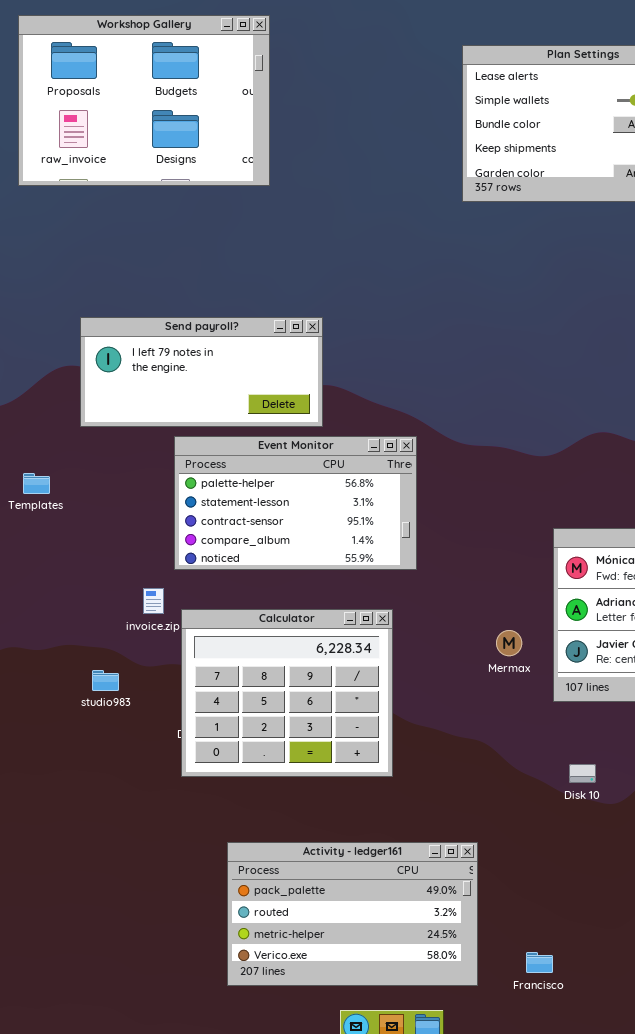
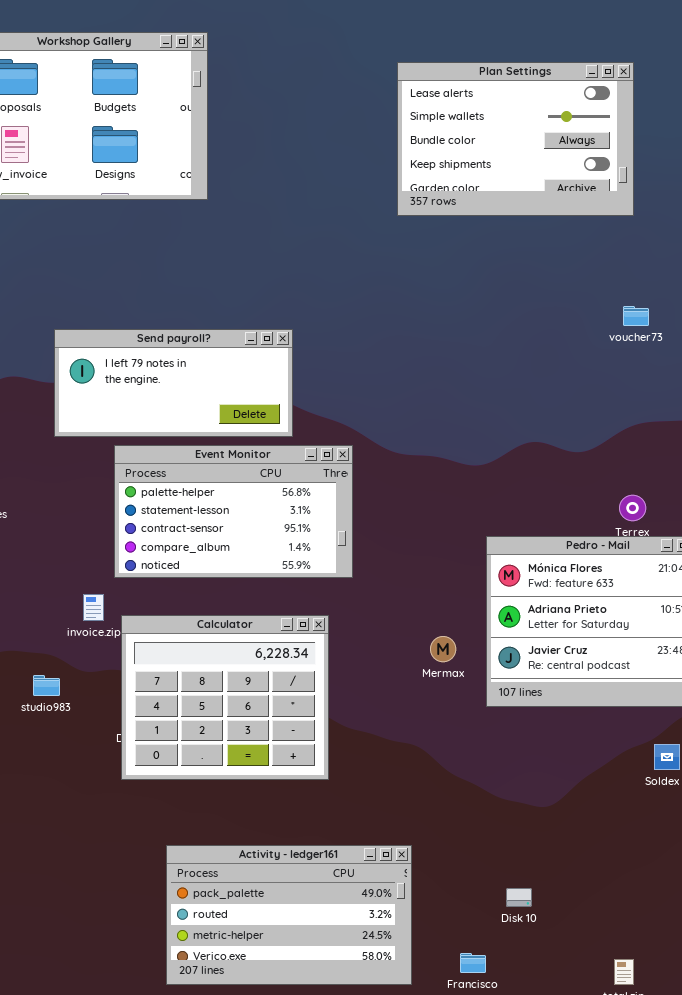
Send payroll?: [80,317,323,427] -> [54,329,293,437], moved
Disk 10: [569,764,596,783] -> [506,888,532,907], moved

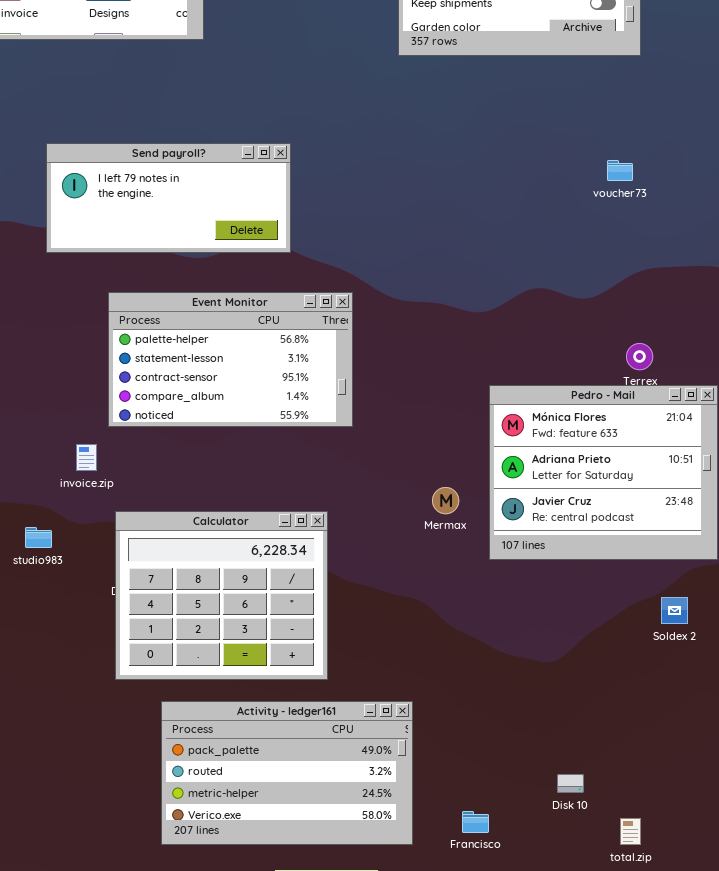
voucher73: [623,306,649,326] -> [607,160,633,181], moved
Send payroll?: [54,329,293,437] -> [46,143,291,253], moved
Calculator: [121,615,329,780] -> [115,511,328,680], moved
Disk 10: [506,888,532,907] -> [557,774,584,793], moved

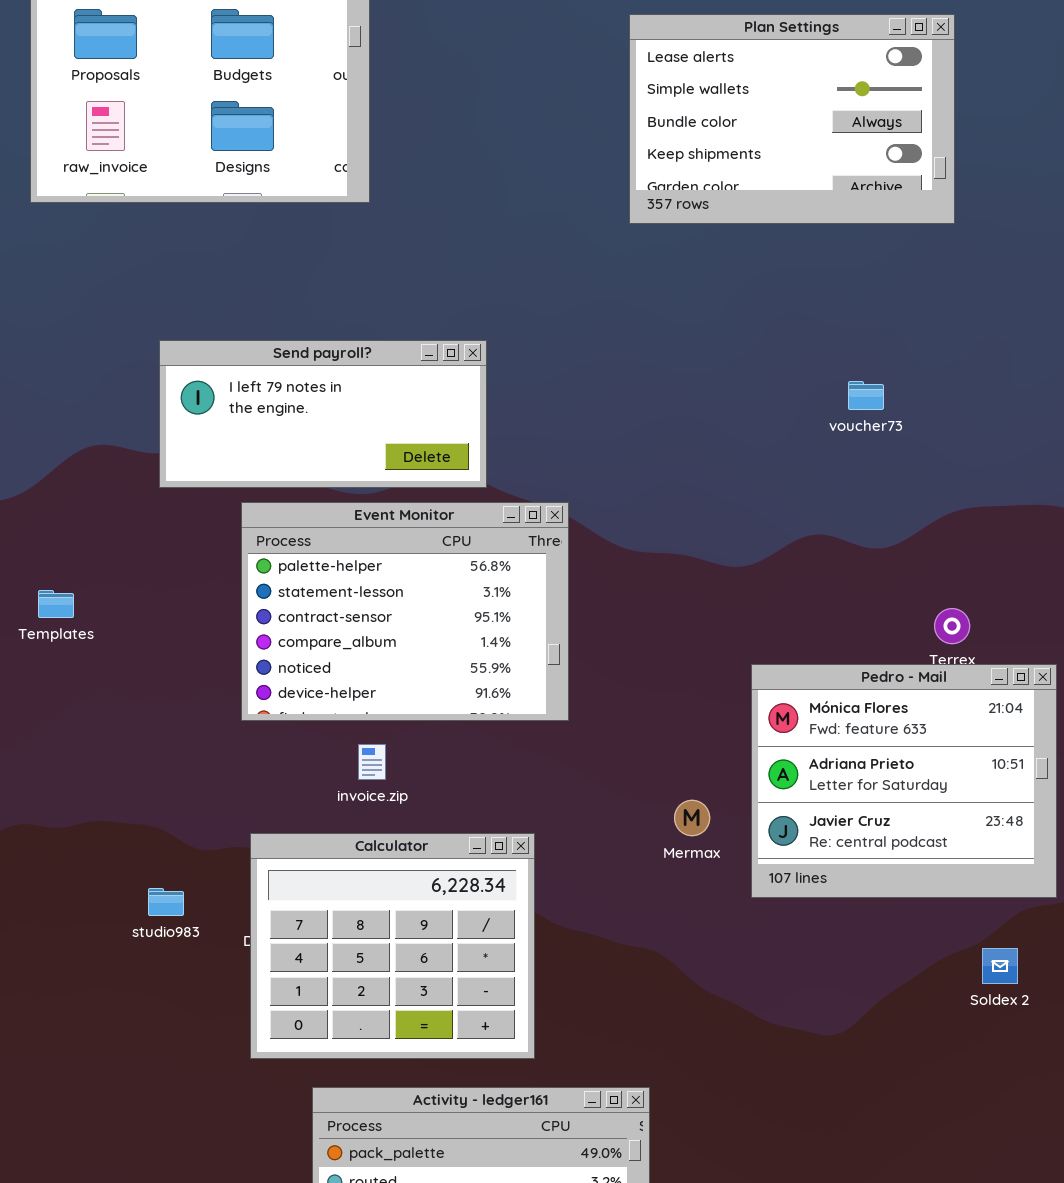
voucher73: [607,160,633,181] -> [848,381,884,410], moved
Event Monitor: [108,292,353,427] -> [241,502,569,721], resized
invoice.zip: [76,444,97,471] -> [358,744,386,780], moved
studio983: [25,527,52,548] -> [148,888,184,916], moved

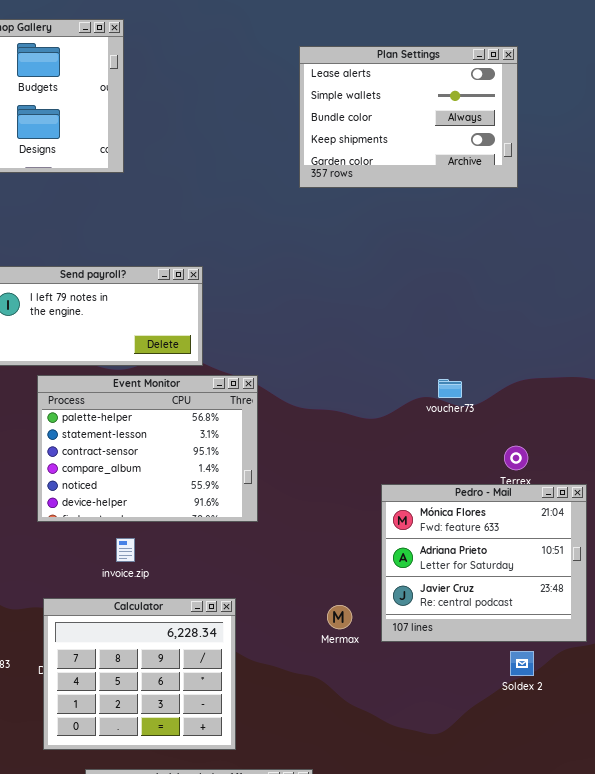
voucher73: [848,381,884,410] -> [438,379,462,398], moved
Mermax: [674,800,710,836] -> [327,605,352,629], moved
Soldex 2: [982,948,1018,984] -> [510,651,534,676], moved

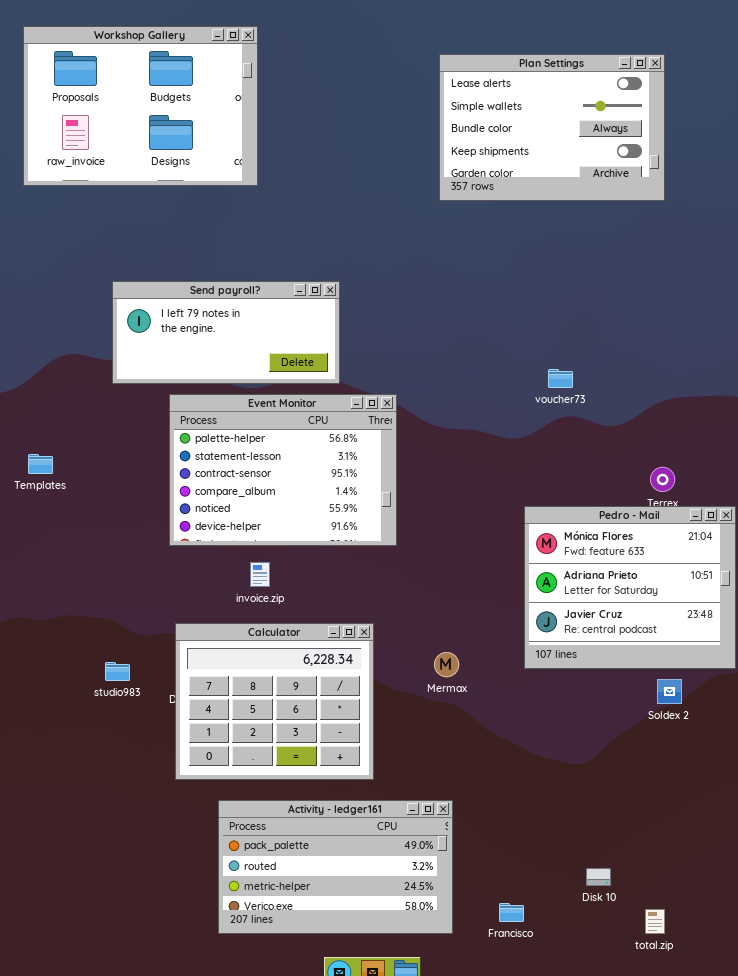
voucher73: [438,379,462,398] -> [548,369,573,388], moved
Mermax: [327,605,352,629] -> [434,652,459,677], moved

